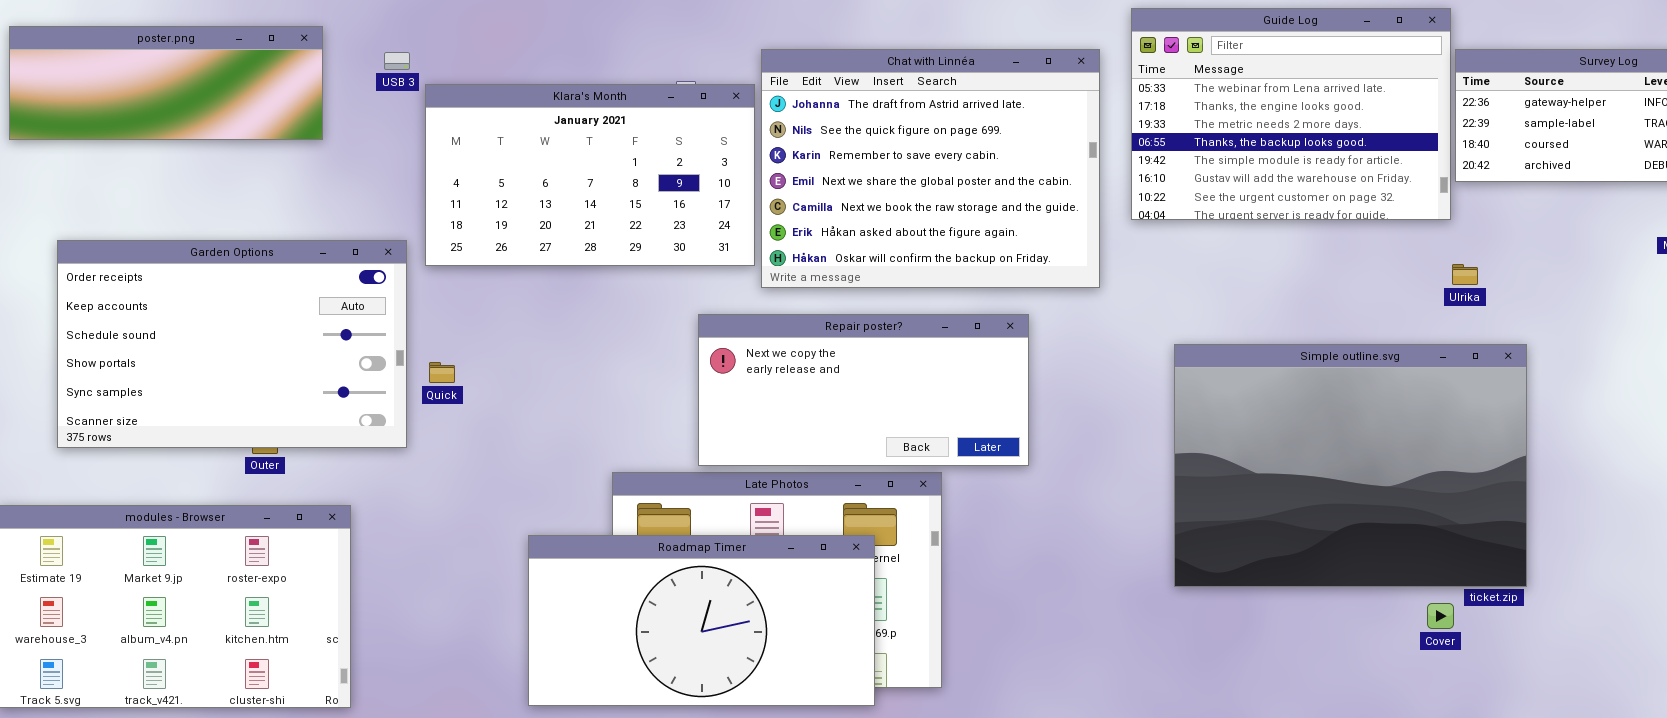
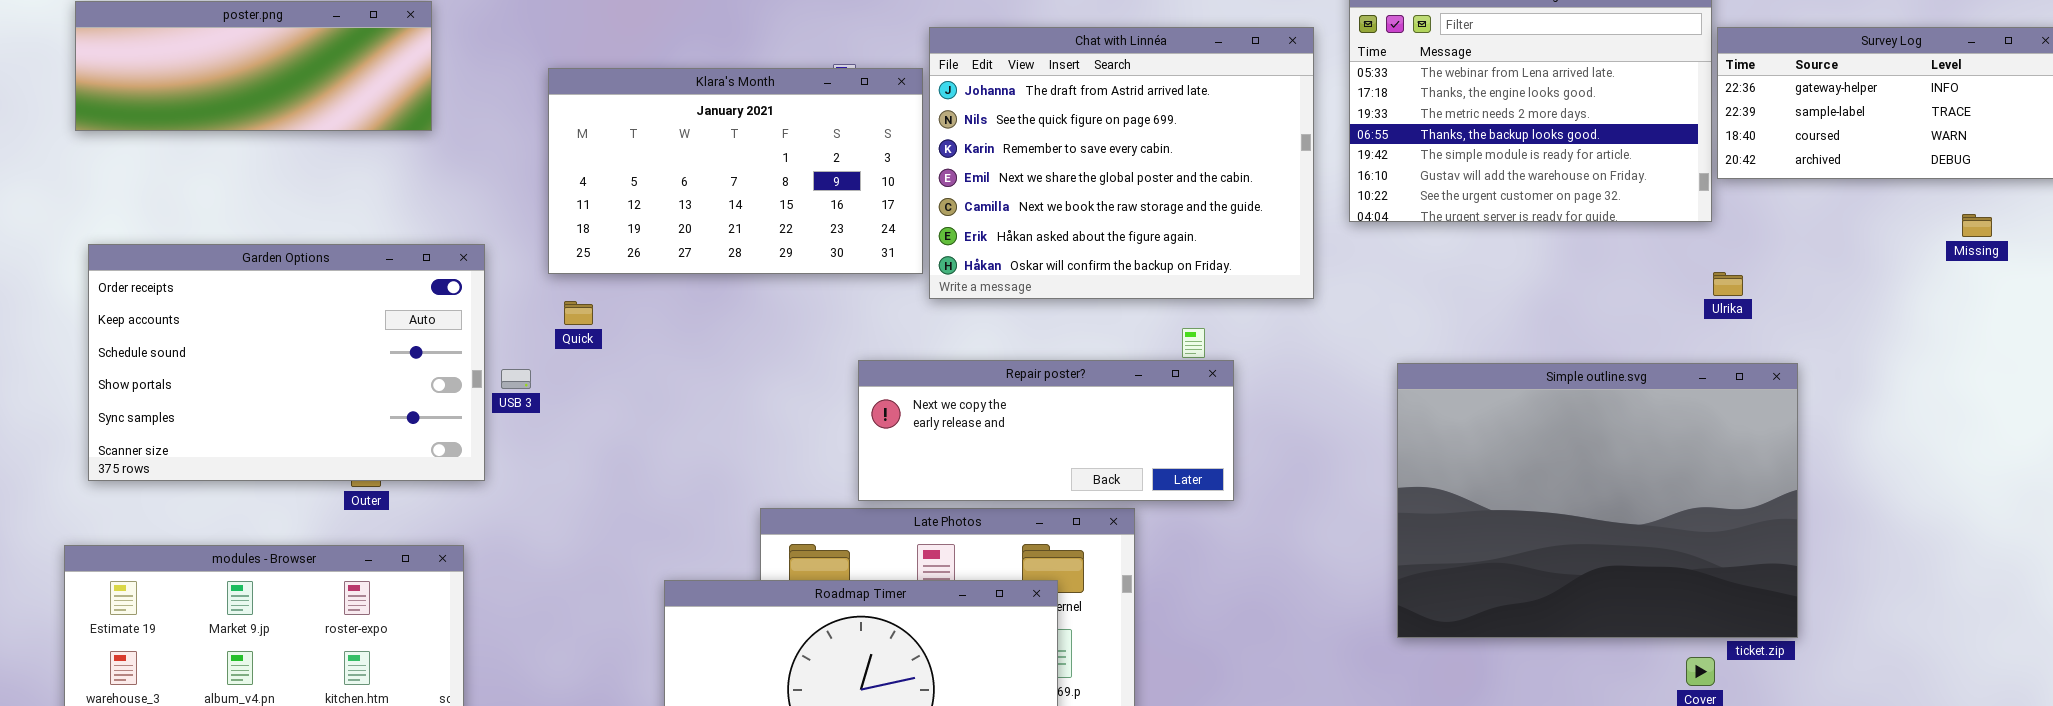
USB 3: [384,52,410,70] -> [501,369,531,389], moved
Garden Options: [57,240,407,448] -> [88,244,485,481], moved
Repair poster?: [698,314,1029,466] -> [858,360,1234,501], resized
Quick: [429,362,455,383] -> [564,301,593,325], moved

